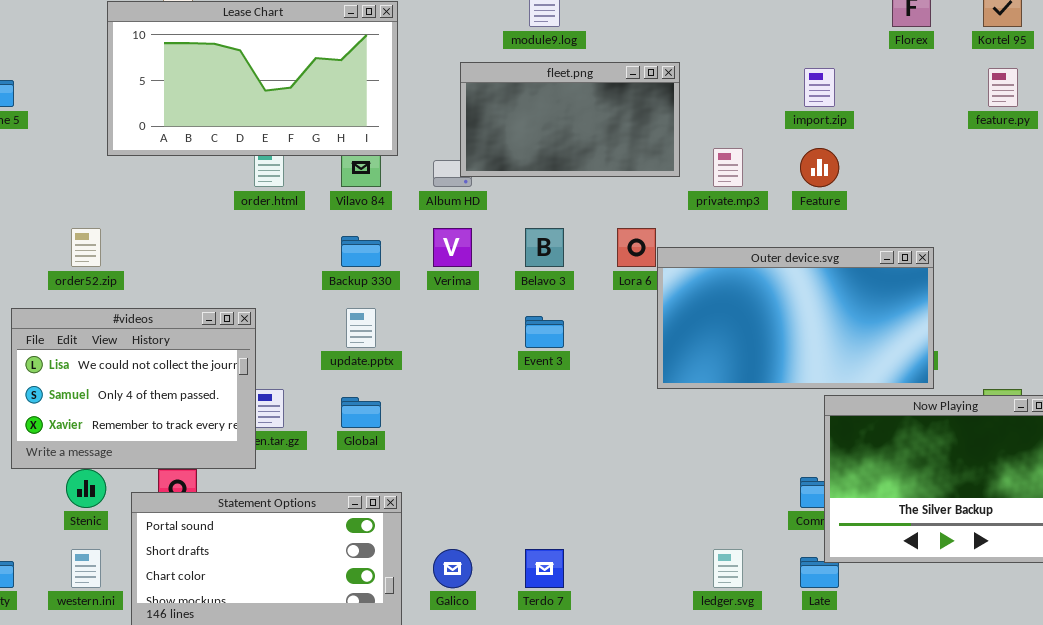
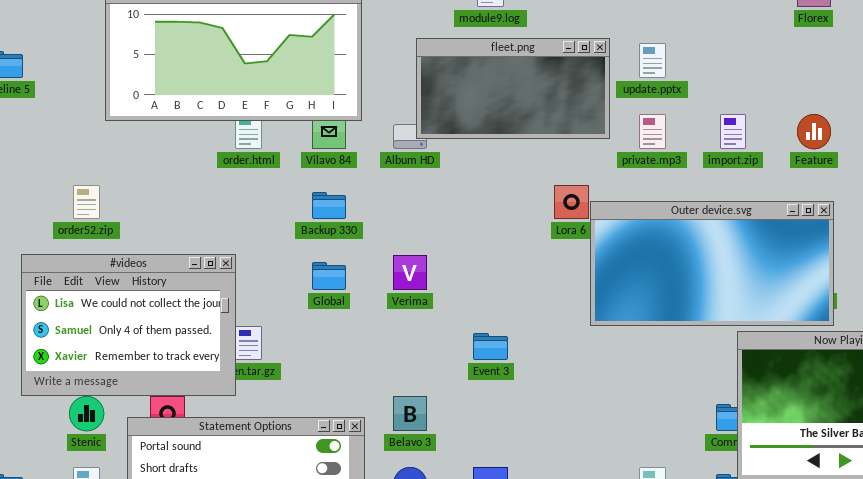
import.zip: [804,68,835,107] -> [720,114,746,149], moved
Feature: [800,148,839,187] -> [797,114,831,149], moved
Verima: [433,228,472,267] -> [393,255,427,290], moved
Belavo 3: [525,228,564,267] -> [393,396,427,431], moved
update.pptx: [346,308,376,348] -> [639,43,666,78], moved
Event 3: [525,316,564,348] -> [473,333,508,360], moved
Global: [341,397,381,428] -> [312,262,346,290], moved

